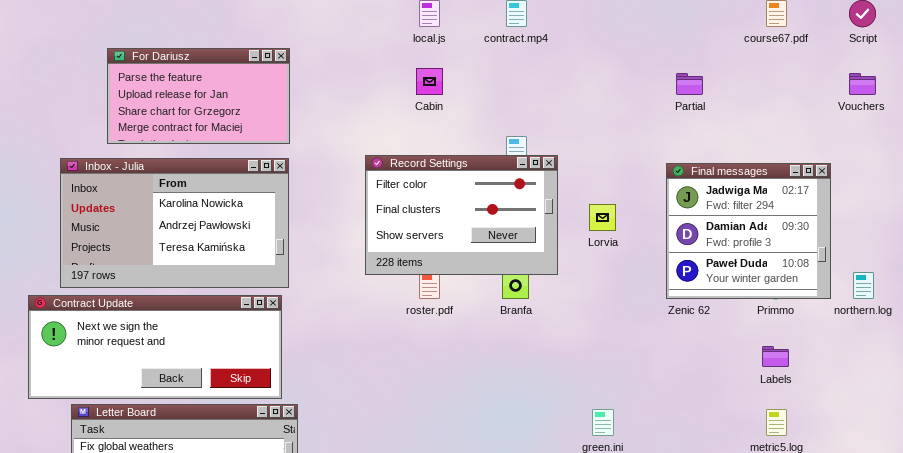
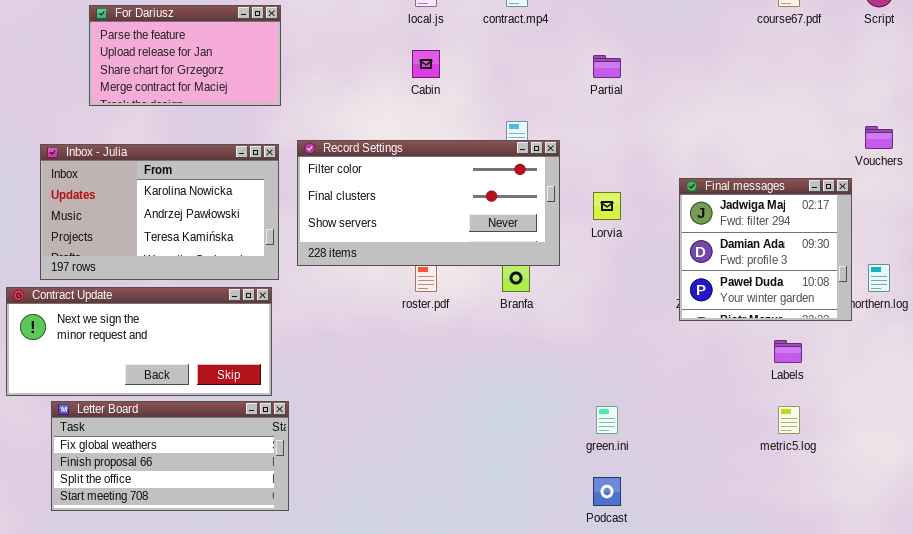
For Dariusz: [107,48,290,144] -> [89,5,281,106], moved
Partial: [676,73,703,95] -> [593,55,621,78], moved
Vouchers: [849,73,876,95] -> [865,126,893,149], moved
Record Settings: [365,155,558,275] -> [297,140,560,266], resized
Final messages: [666,163,831,299] -> [679,178,852,321], moved

